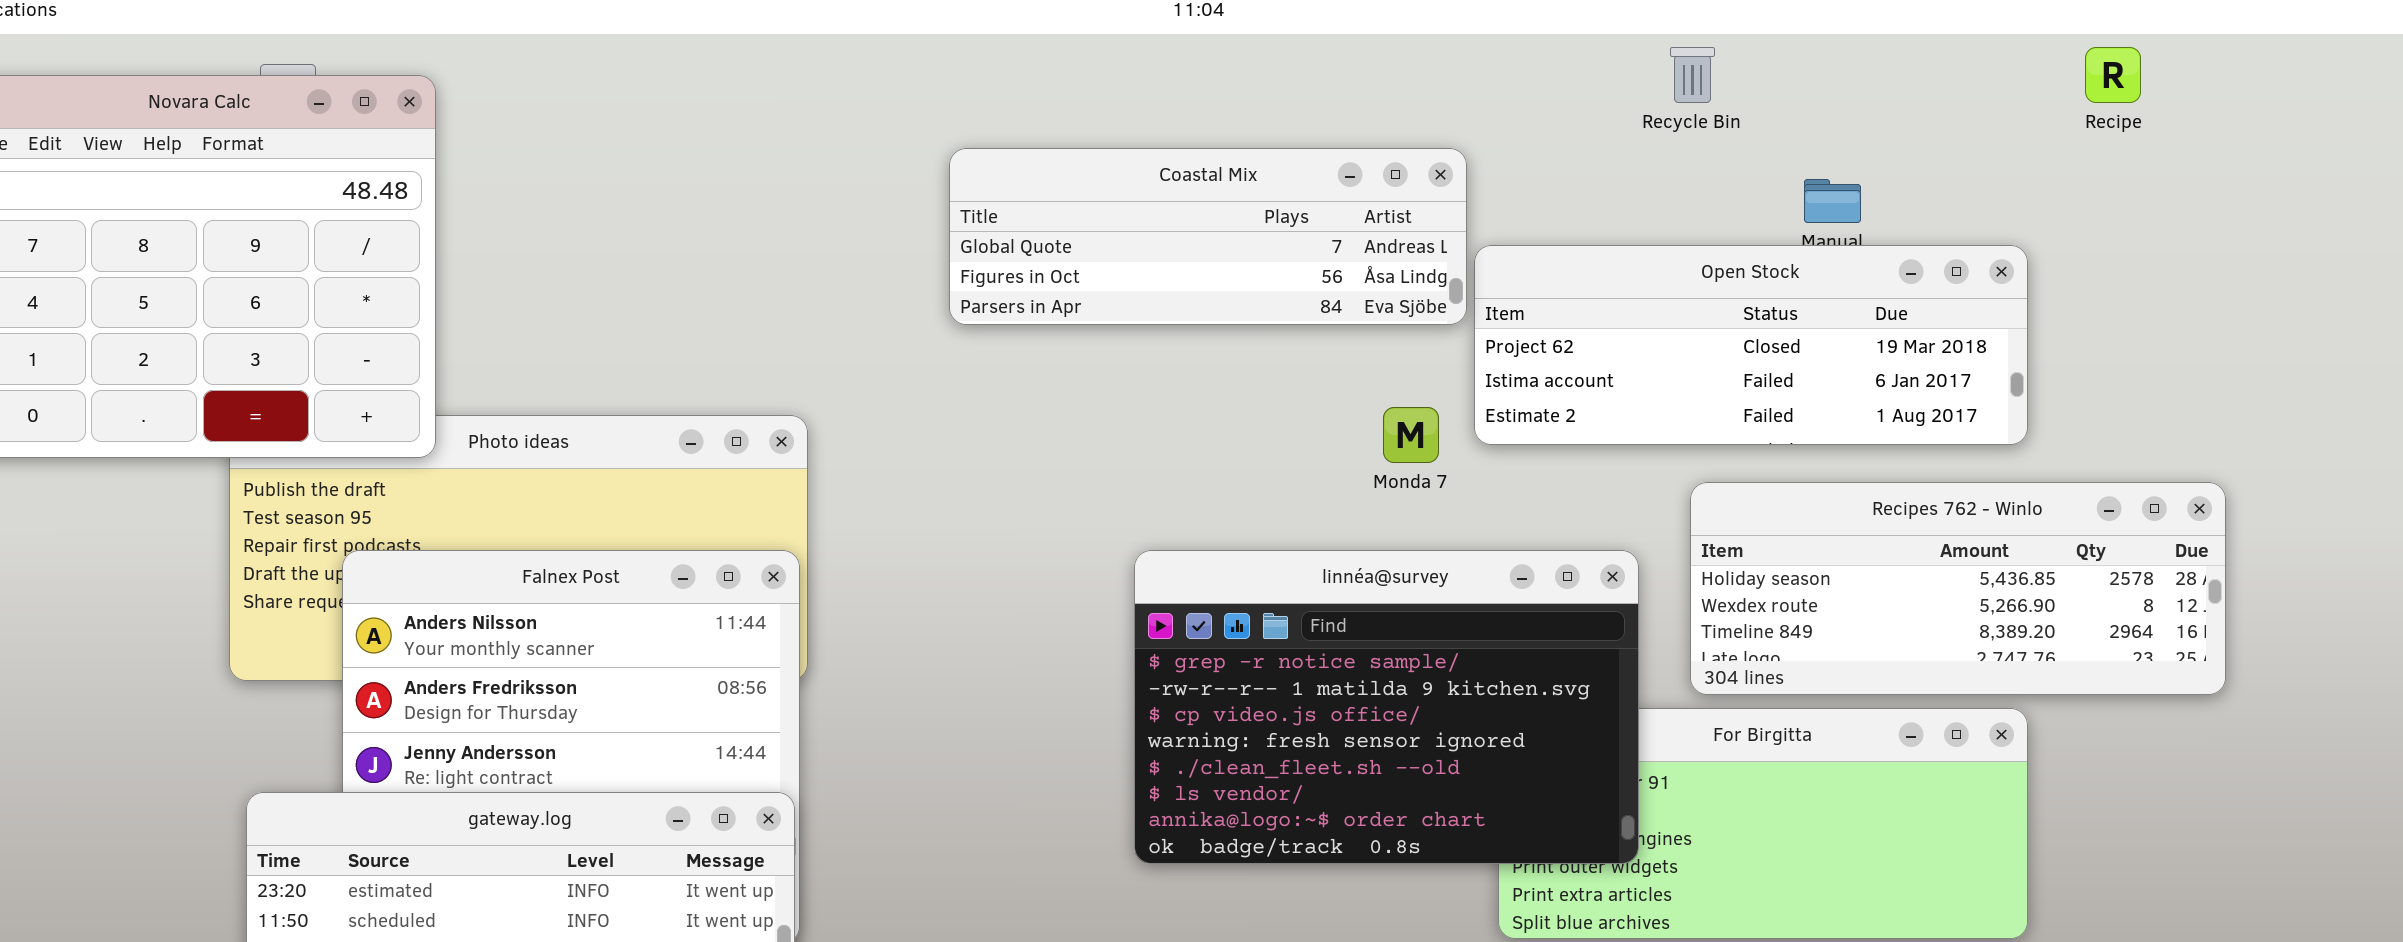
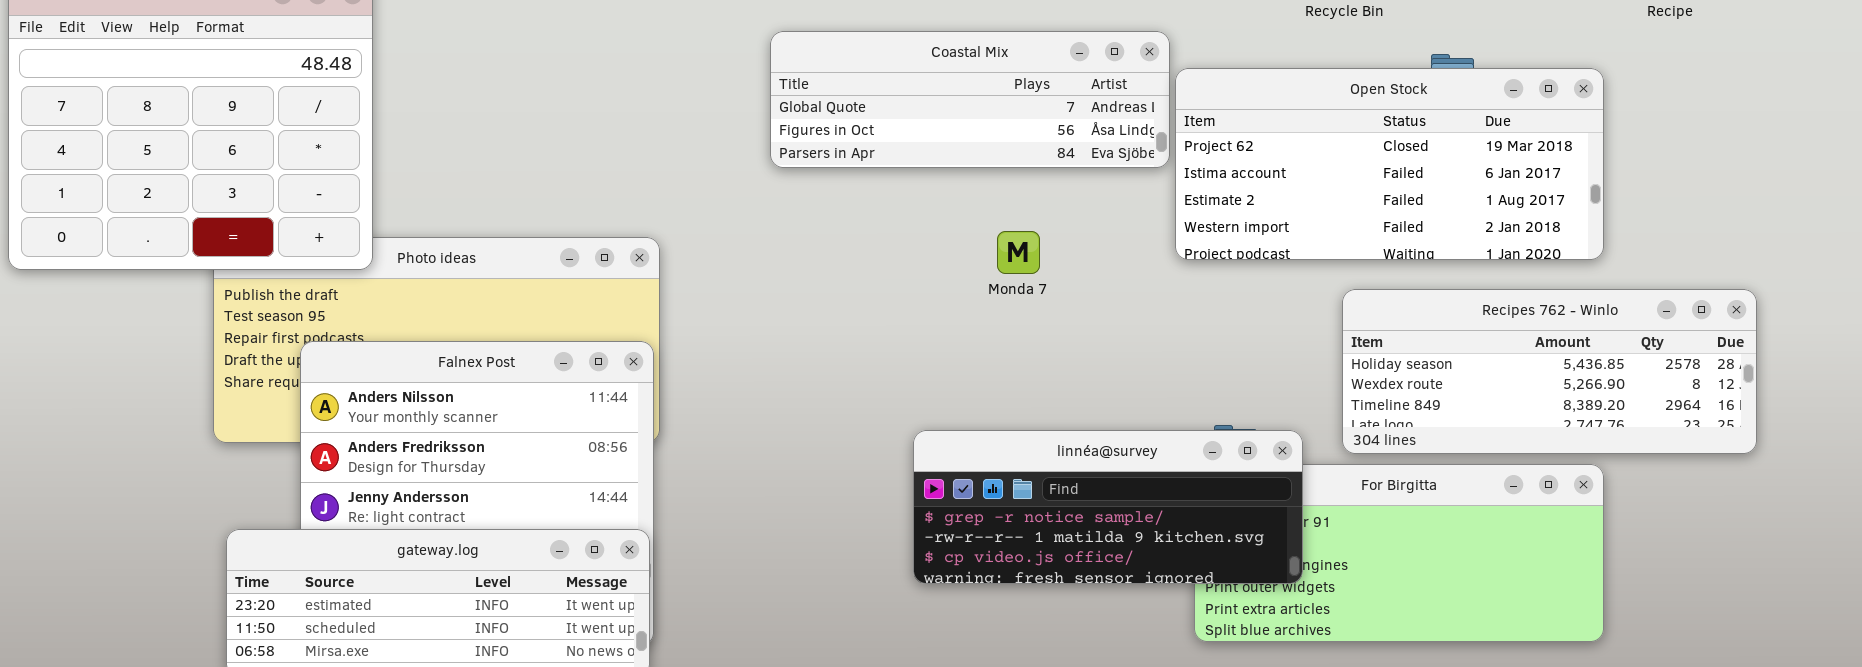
Open Stock: [1474,245,2028,445] -> [1175,68,1604,260], resized
Monda 7: [1383,407,1439,463] -> [997,231,1040,274], moved
linnéa@survey: [1134,550,1639,864] -> [913,430,1303,584], resized

